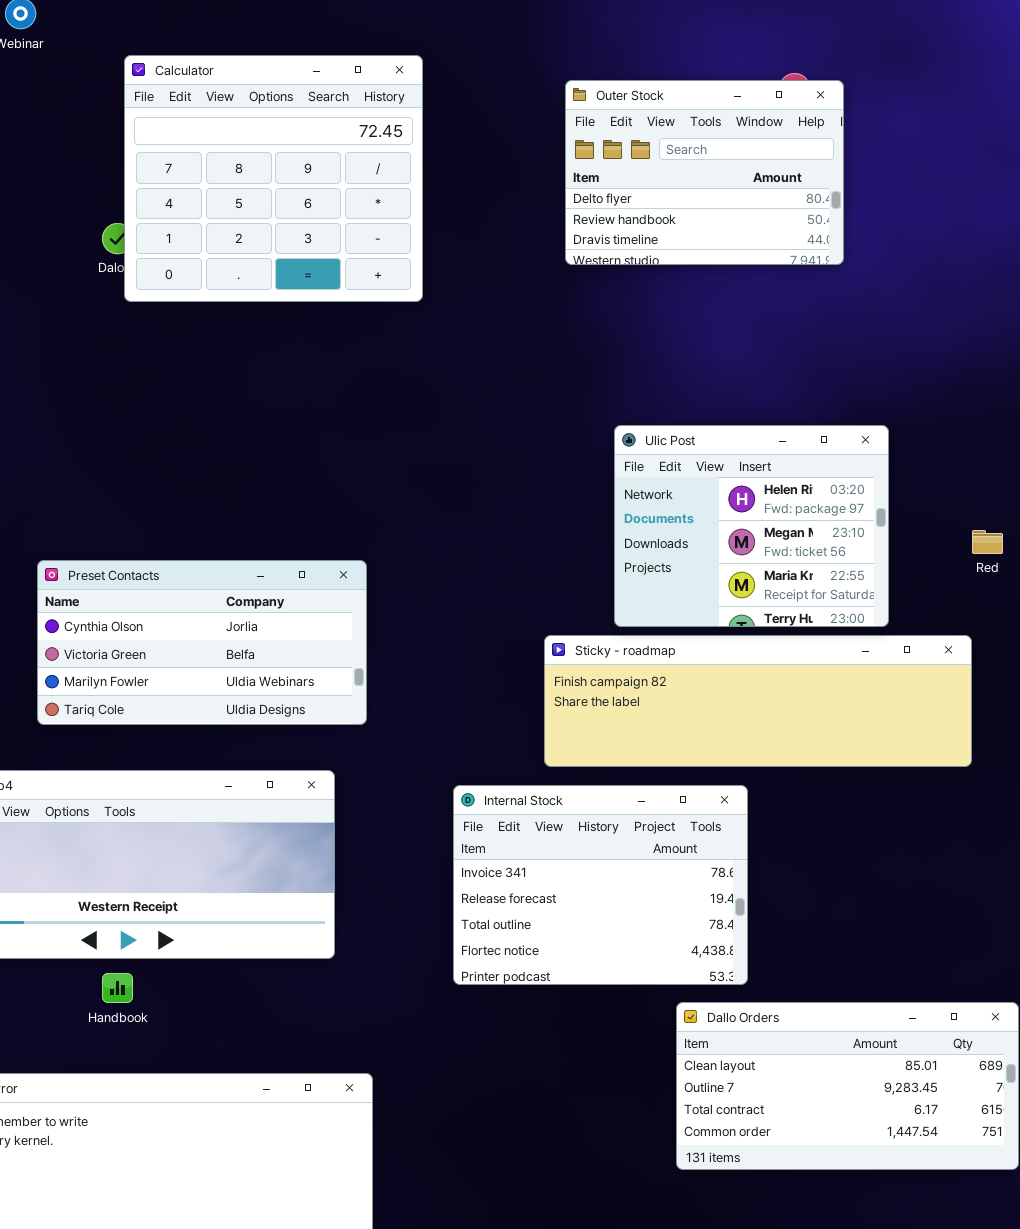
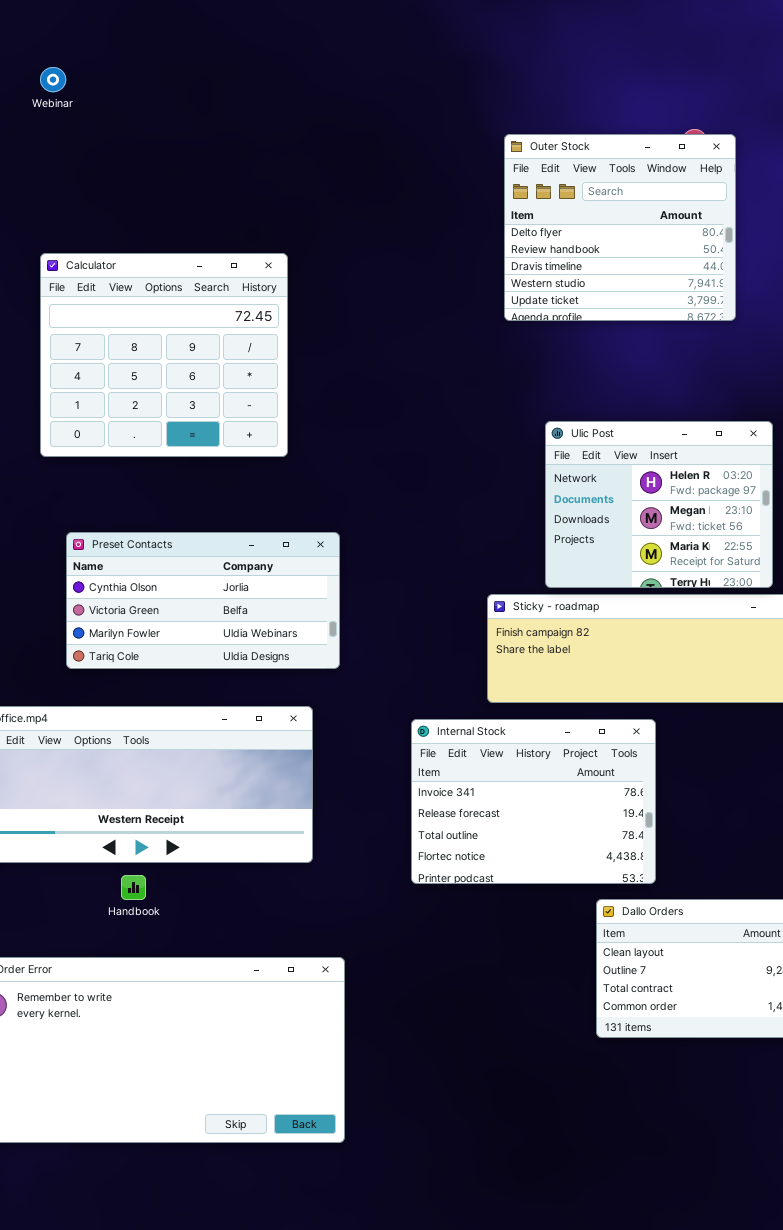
Calculator: [124,55,423,302] -> [40,253,288,457], moved
Outer Stock: [565,80,844,265] -> [504,134,736,321], resized

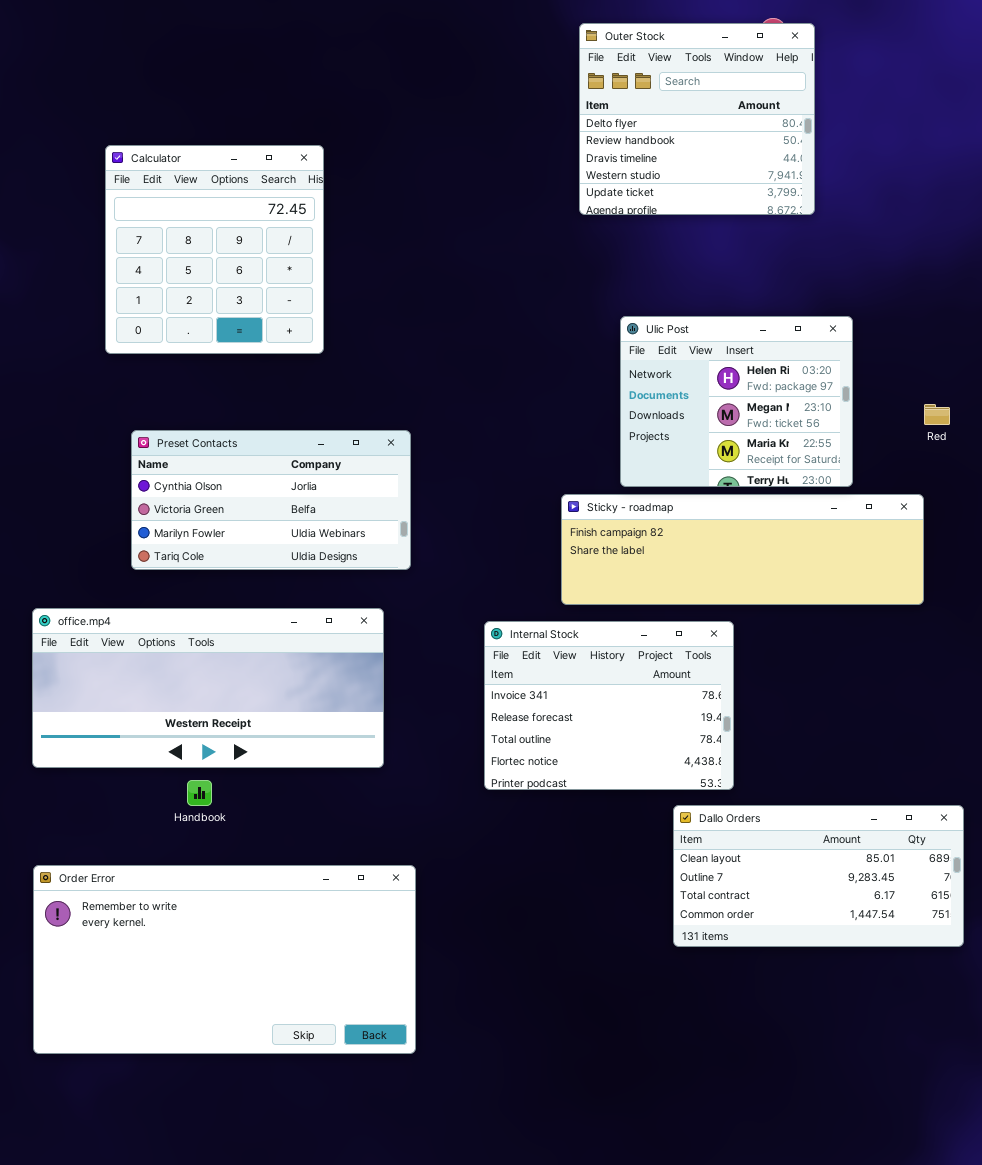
Calculator: [40,253,288,457] -> [105,145,324,354], resized

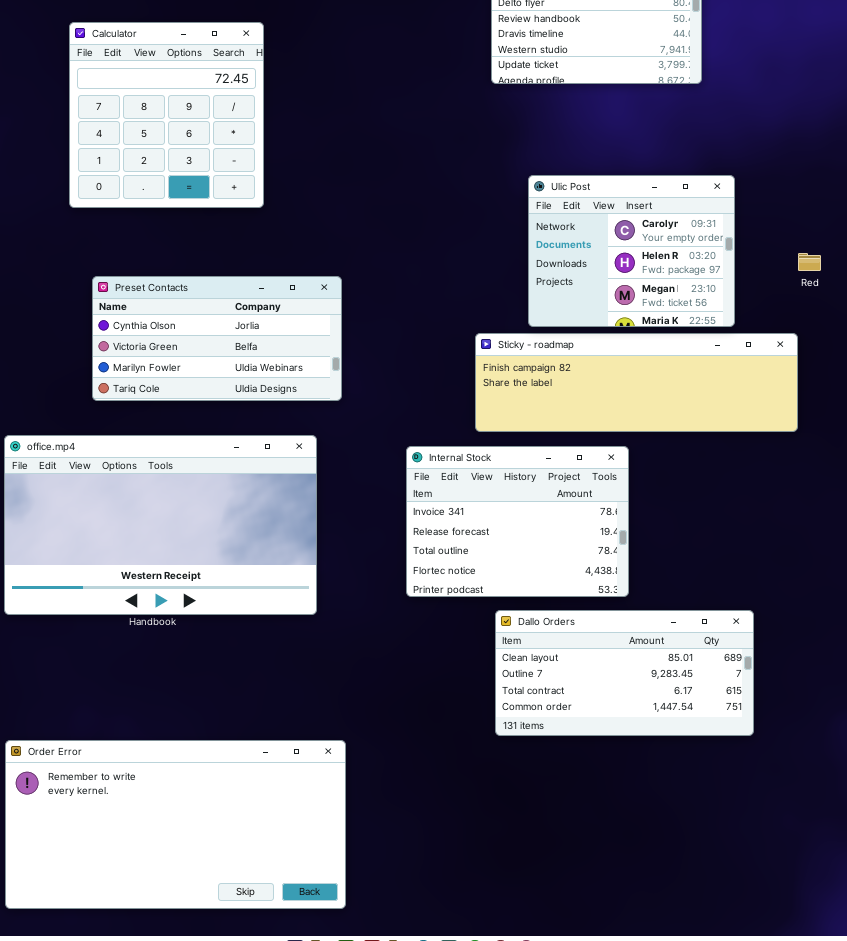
Ulic Post: [620,316,853,487] -> [528,175,735,327], scrolled up 1 row
office.mp4: [32,608,384,768] -> [4,435,317,615], resized
Dallo Orders: [673,805,964,947] -> [495,610,754,736], moved
Order Error: [33,865,416,1054] -> [5,740,346,909], moved

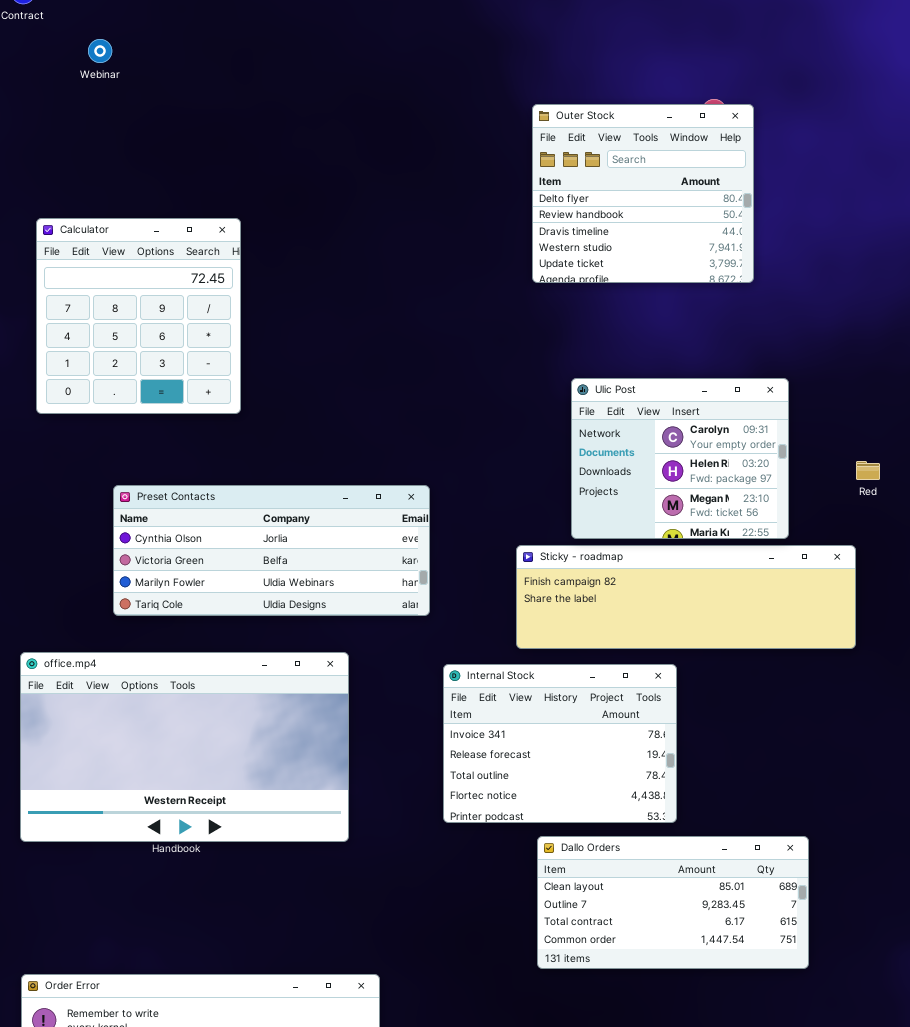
Calculator: [69,22,264,208] -> [36,218,241,414], moved
Preset Contacts: [92,276,342,401] -> [113,485,430,616], resized

